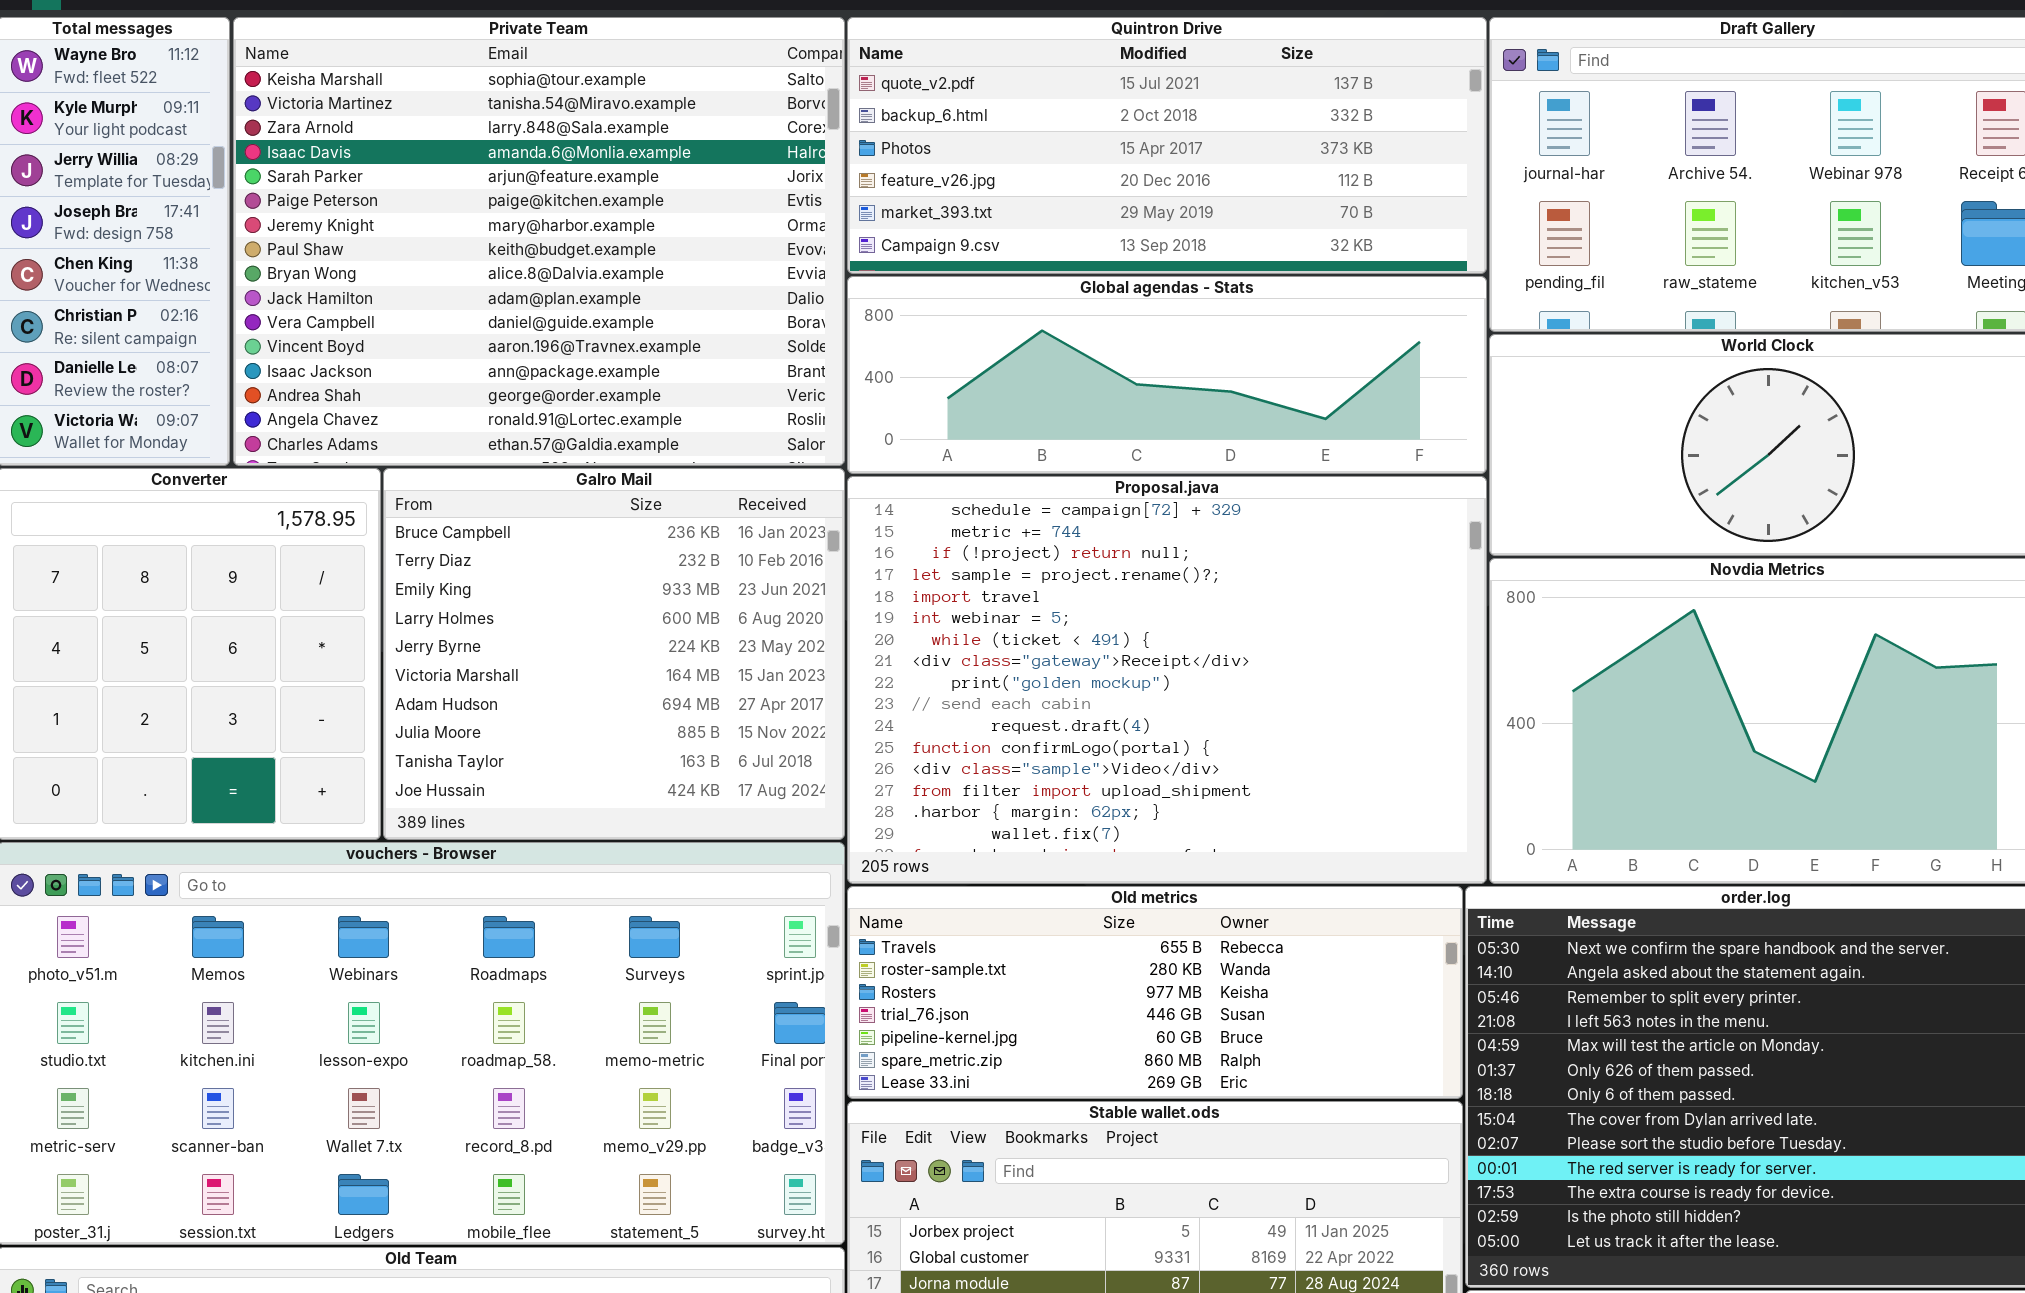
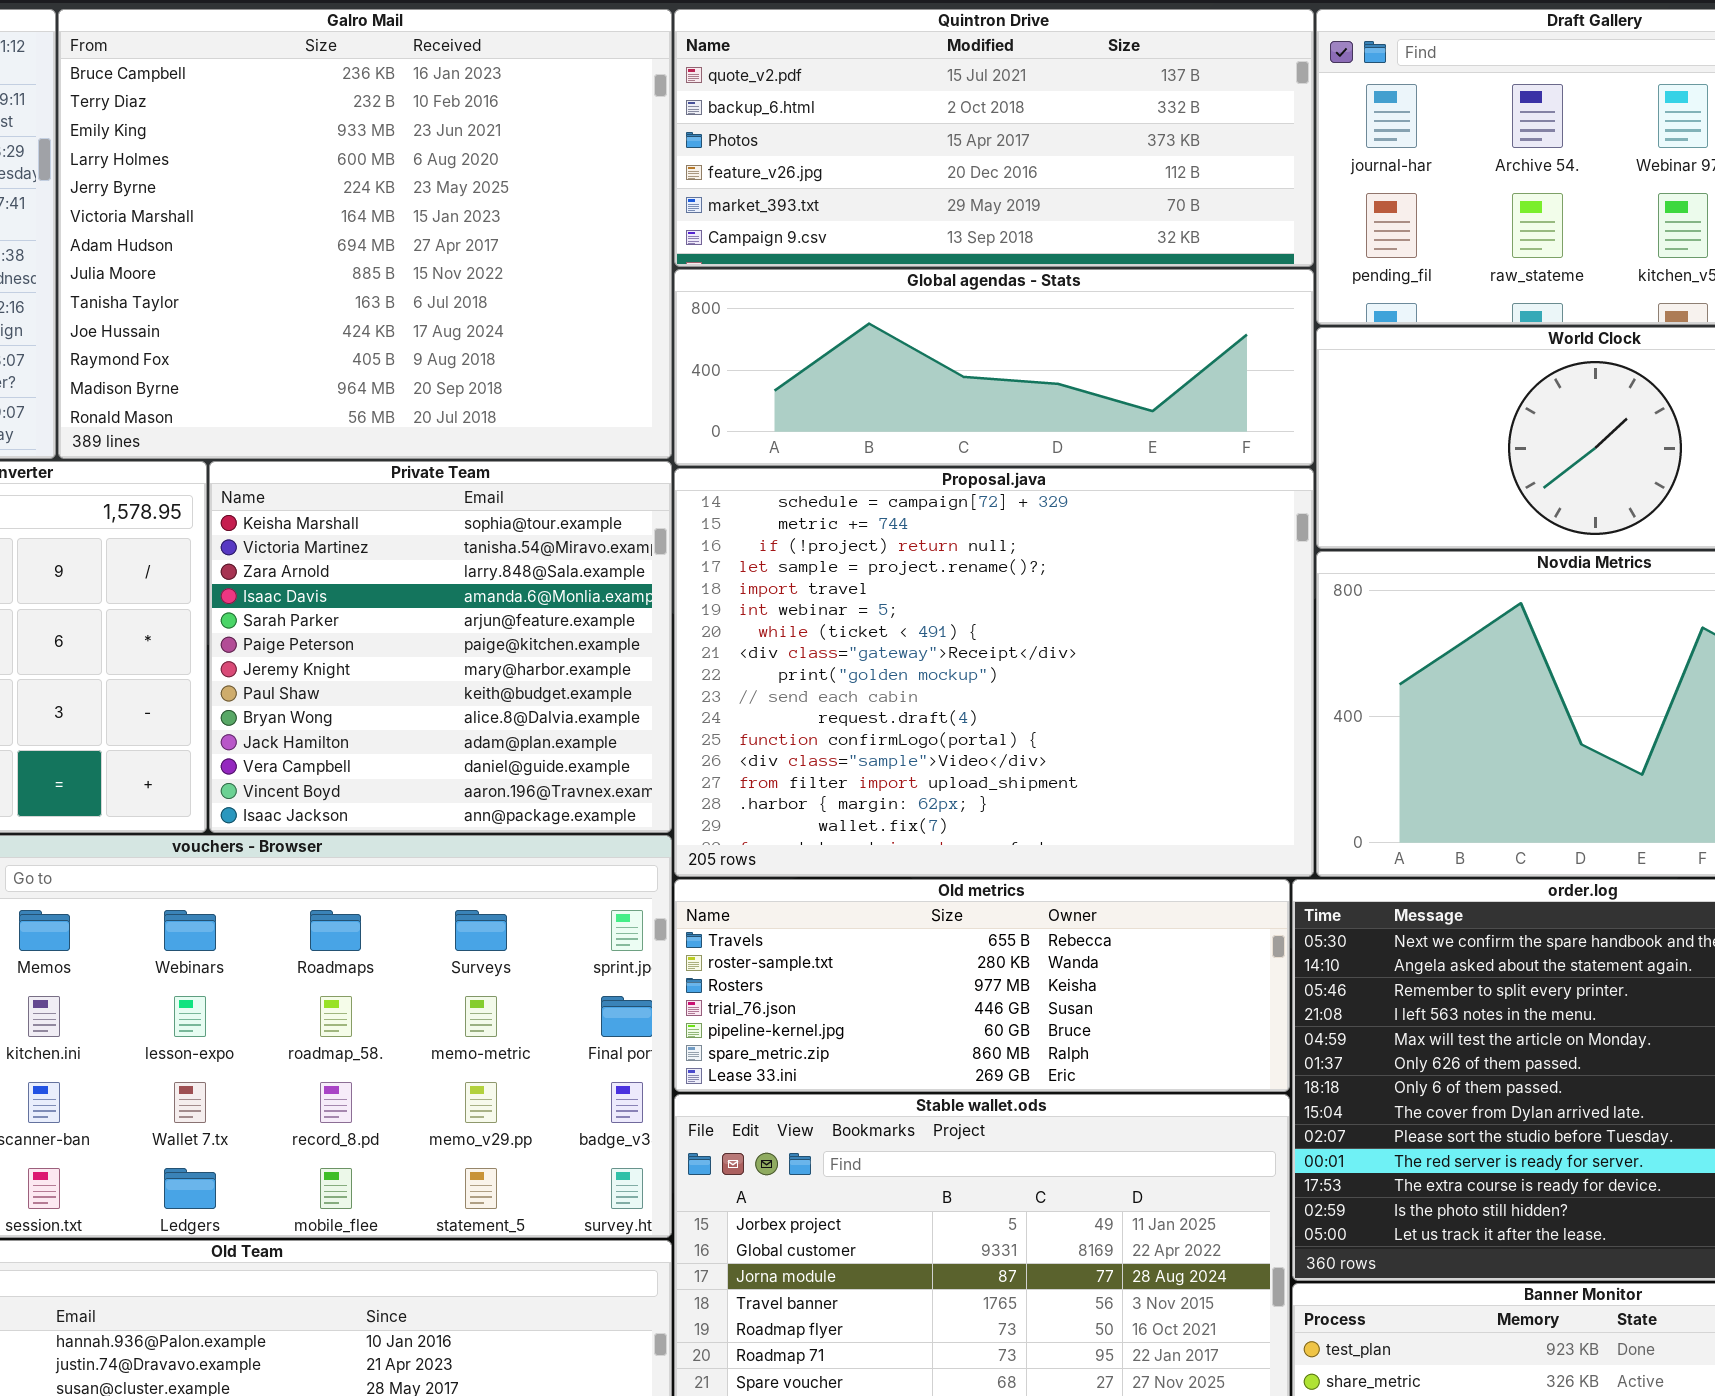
Private Team: [233,17,845,466] -> [209,461,672,833], moved, resized
Galro Mail: [383,468,845,840] -> [58,9,672,459], moved, resized

